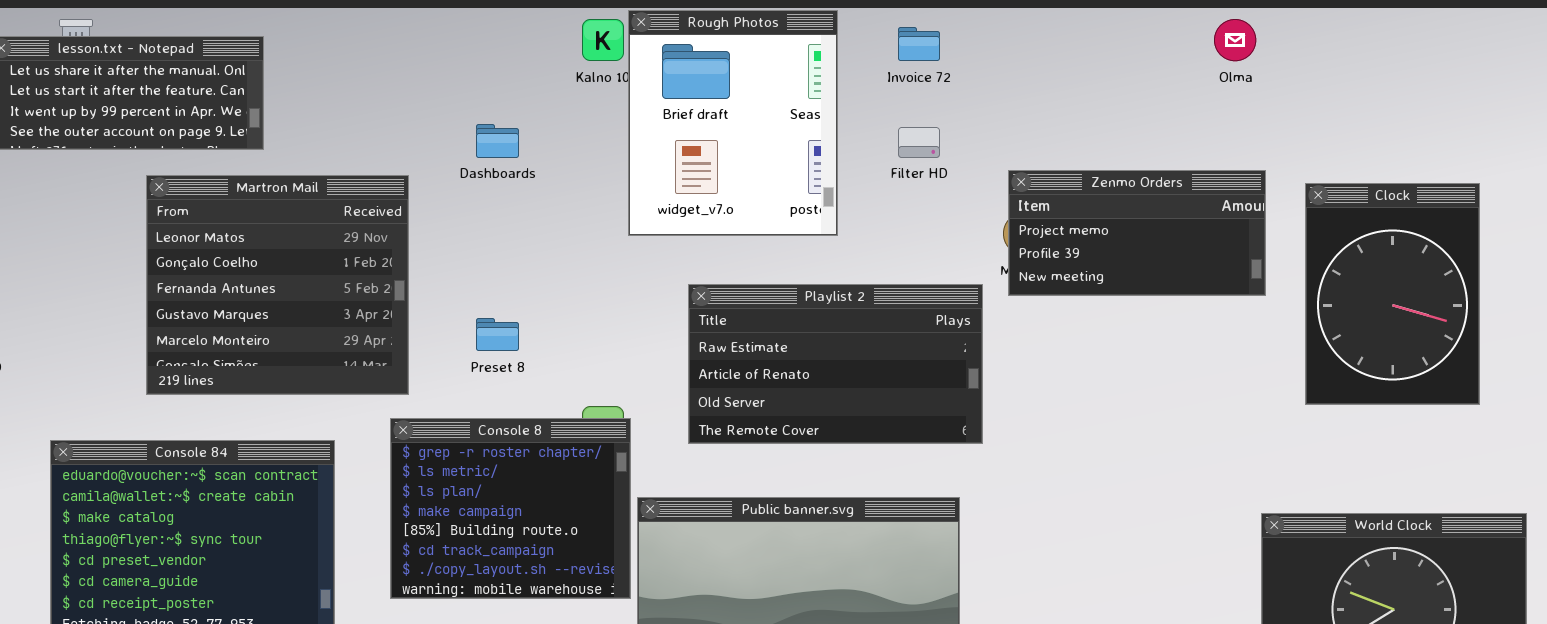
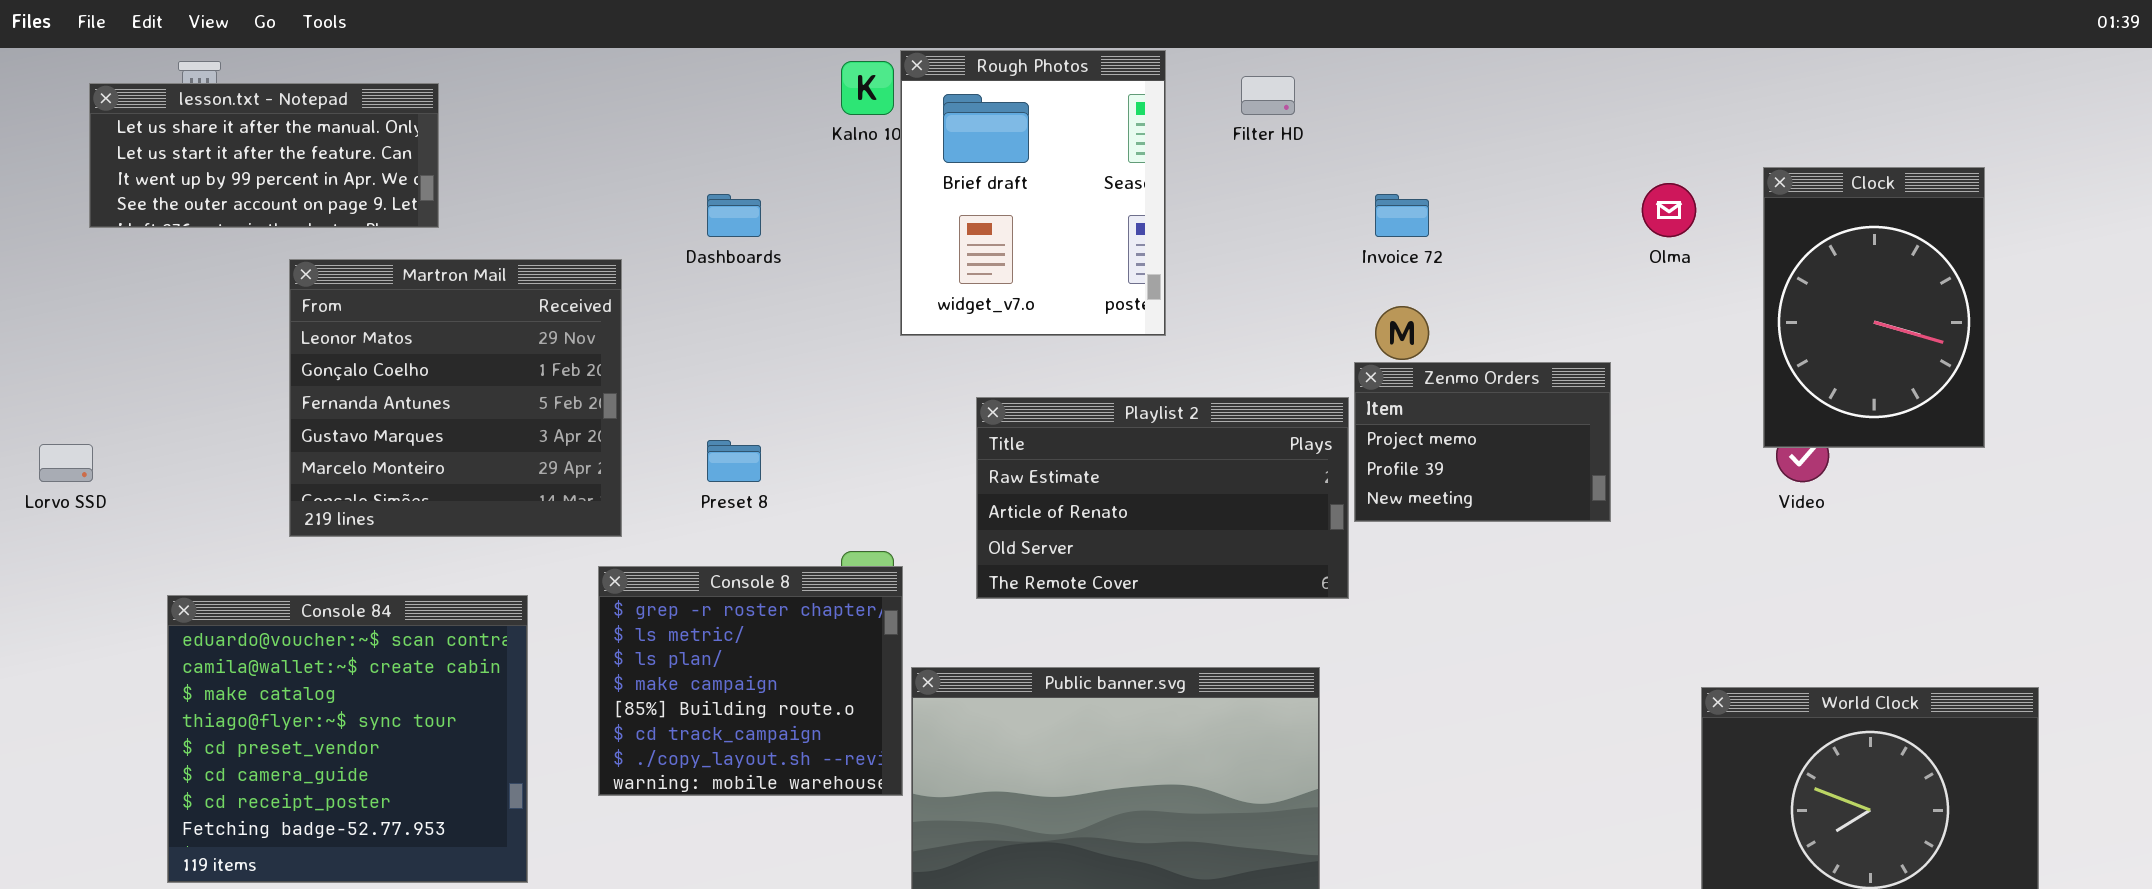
Olma: [1214,19,1256,61] -> [1642,183,1696,237], moved
Invoice 72: [898,27,940,61] -> [1375,194,1429,237], moved
Filter HD: [898,127,940,158] -> [1241,76,1295,115], moved
Zenmo Orders: [1008,170,1266,296] -> [1354,362,1611,522], moved, resized
Clock: [1305,183,1480,405] -> [1763,167,1985,448], moved

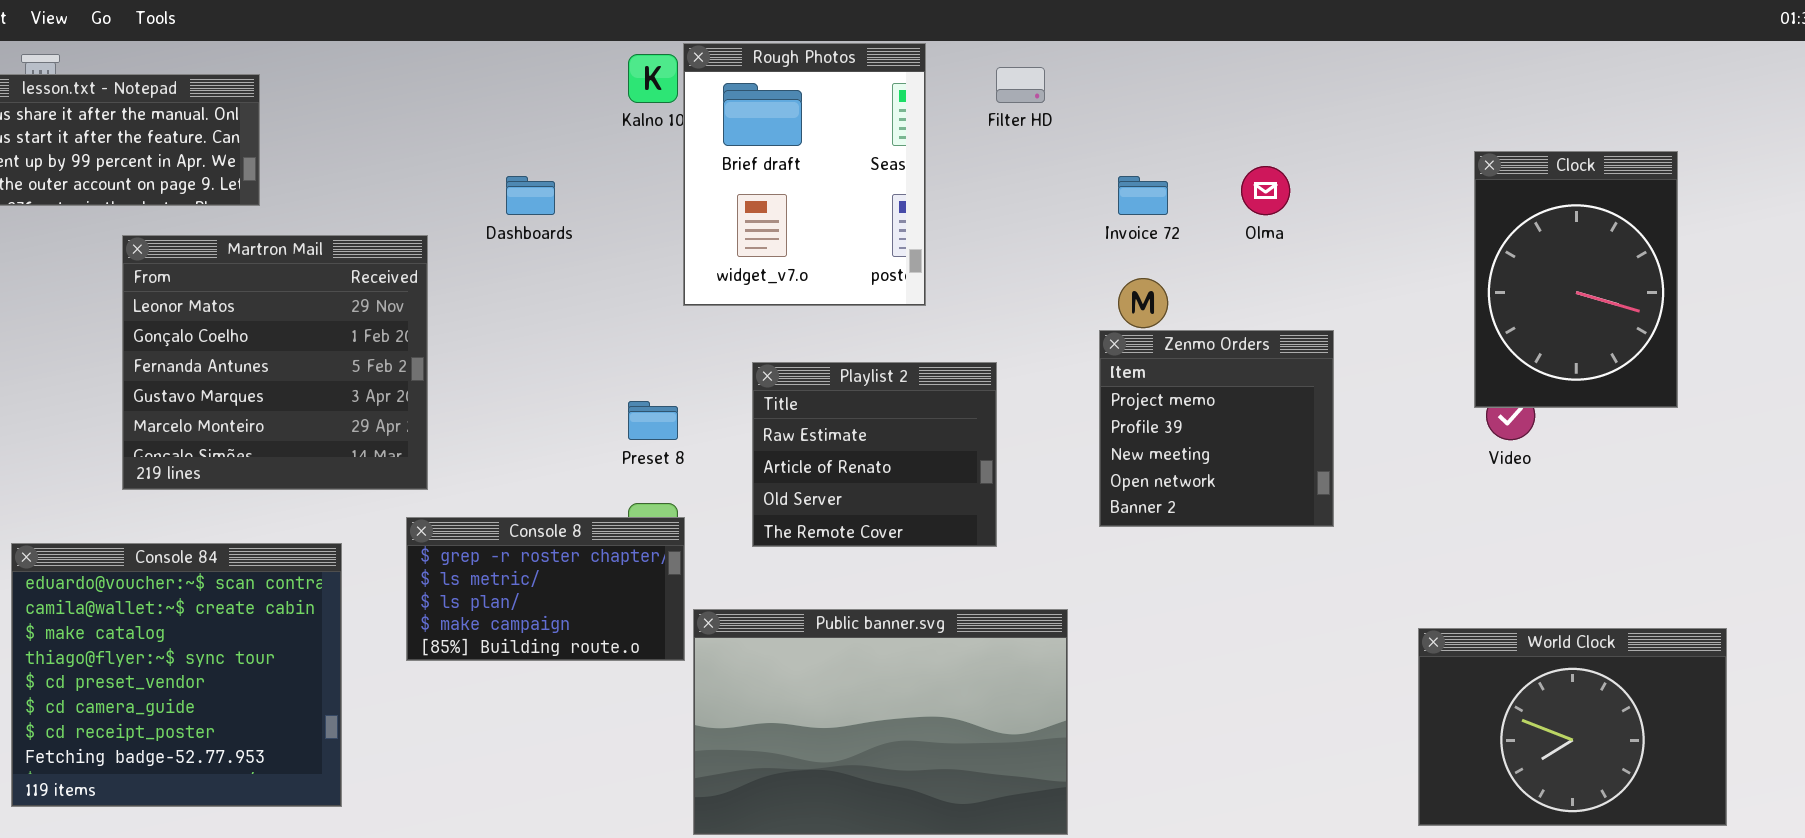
Olma: [1642,183,1696,237] -> [1241,166,1290,215], moved
Zenmo Orders: [1354,362,1611,522] -> [1099,330,1334,527], resized
Playlist 2: [976,397,1349,599] -> [752,362,997,547], resized
Preset 8: [707,440,761,482] -> [628,401,678,440], moved
Console 8: [598,566,903,796] -> [406,517,685,661], resized

